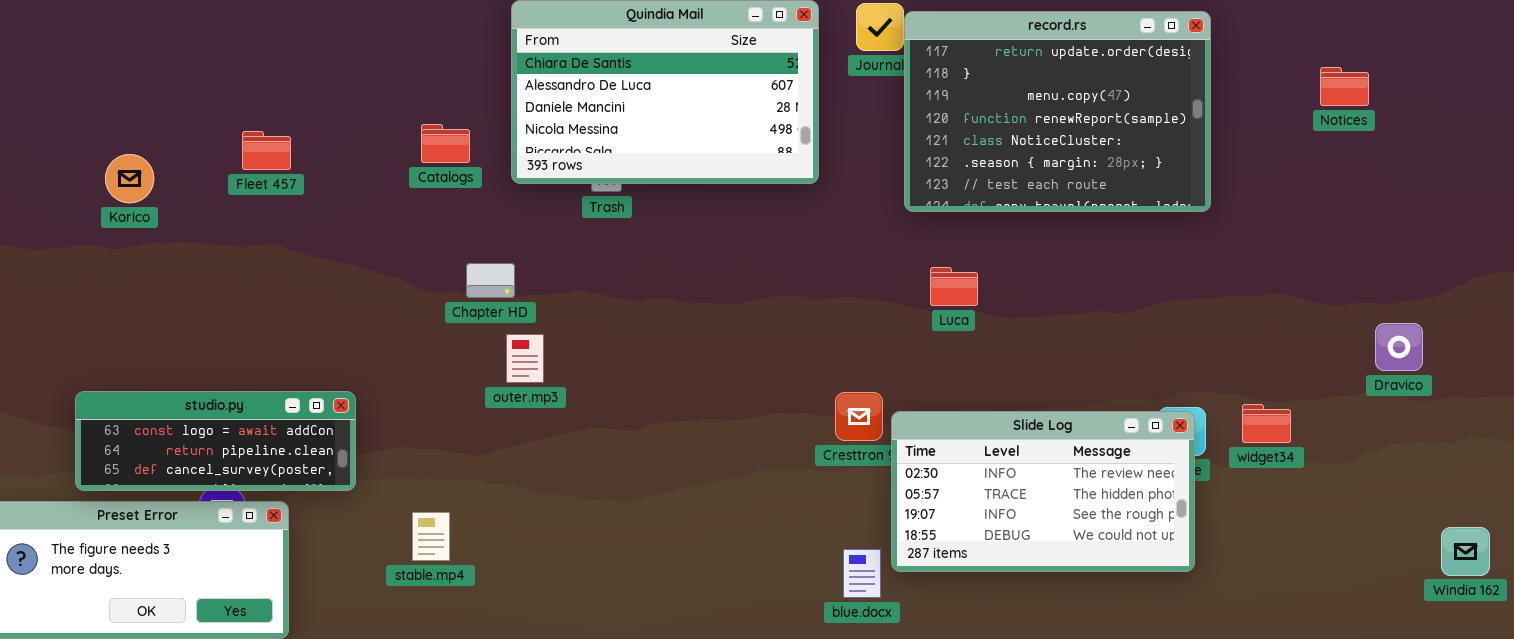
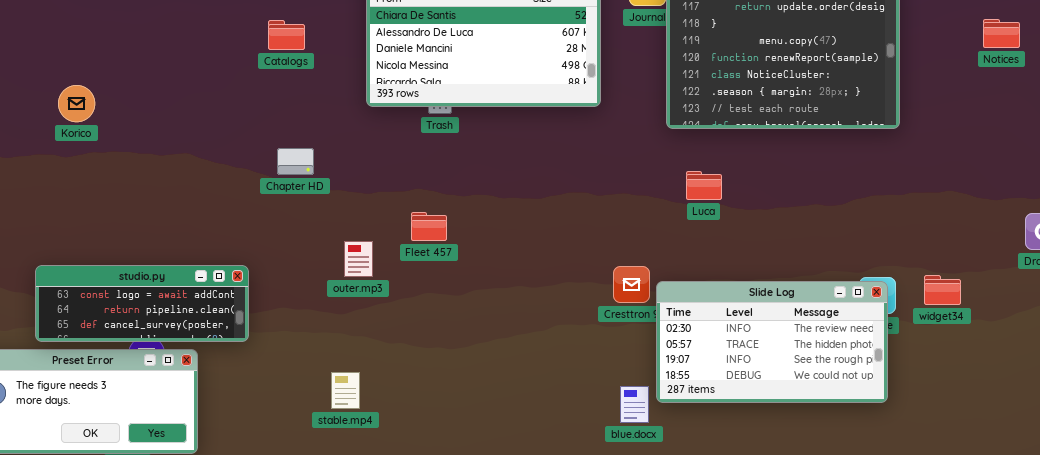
Catalogs: [421,124,470,163] -> [268,20,305,50], moved
Fleet 457: [242,131,291,170] -> [411,212,447,241], moved
Chapter HD: [466,263,515,298] -> [277,148,314,175], moved
outer.mp3: [506,334,544,383] -> [344,241,373,277], moved
stable.mp4: [412,512,450,561] -> [331,372,360,409], moved

